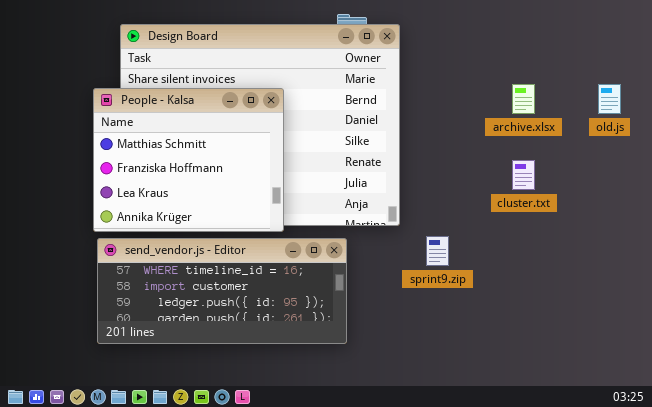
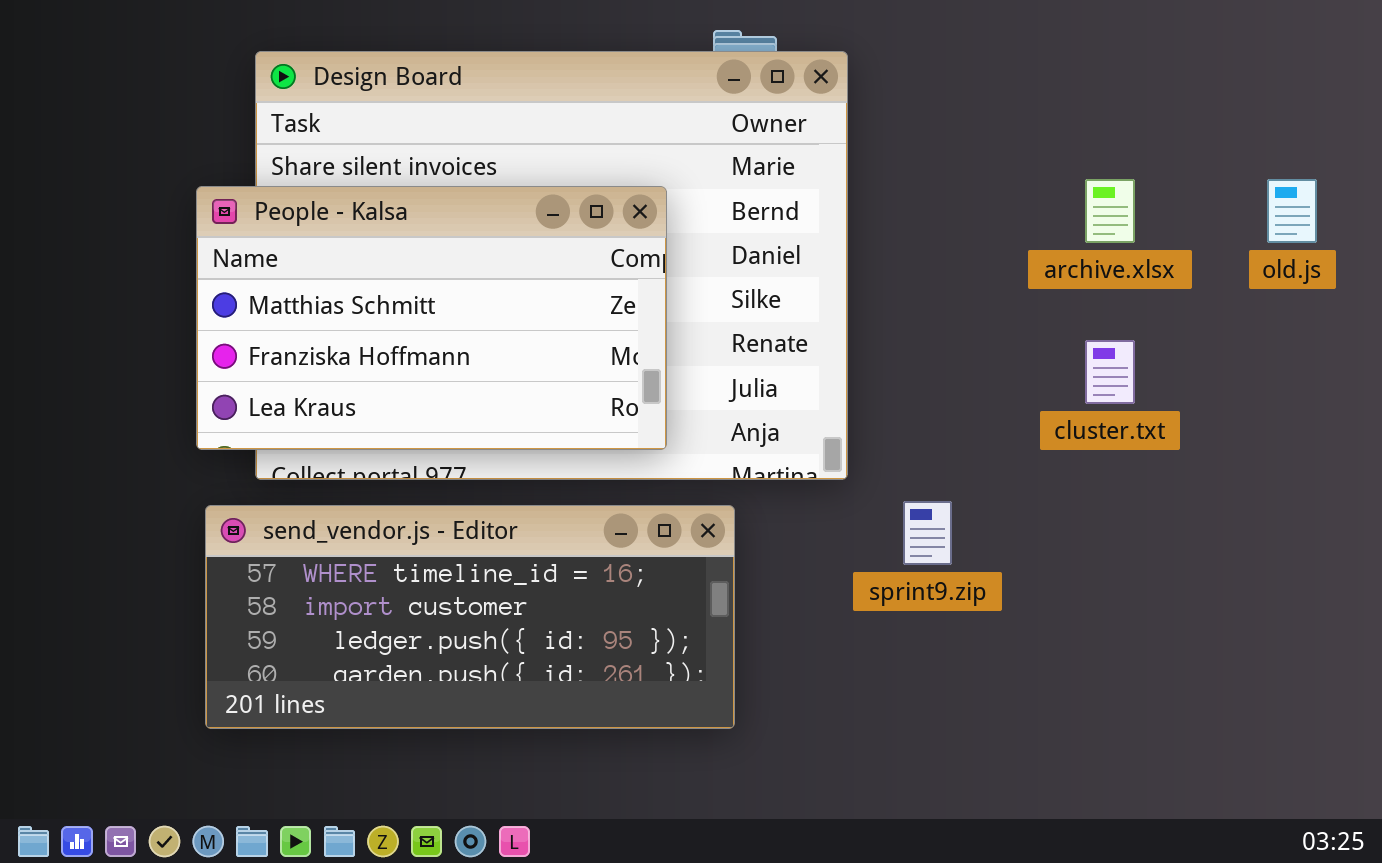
People - Kalsa: [93,88,284,232] -> [196,186,667,450], resized

